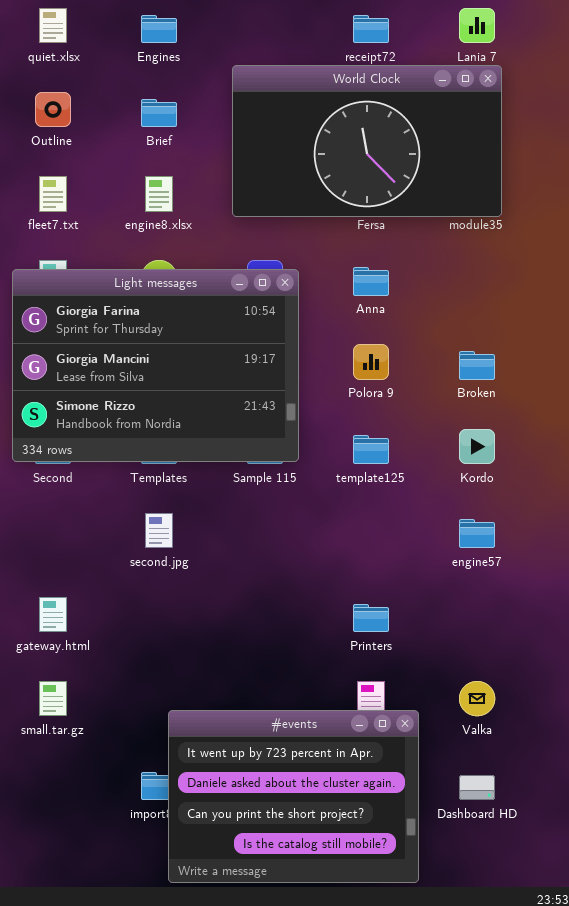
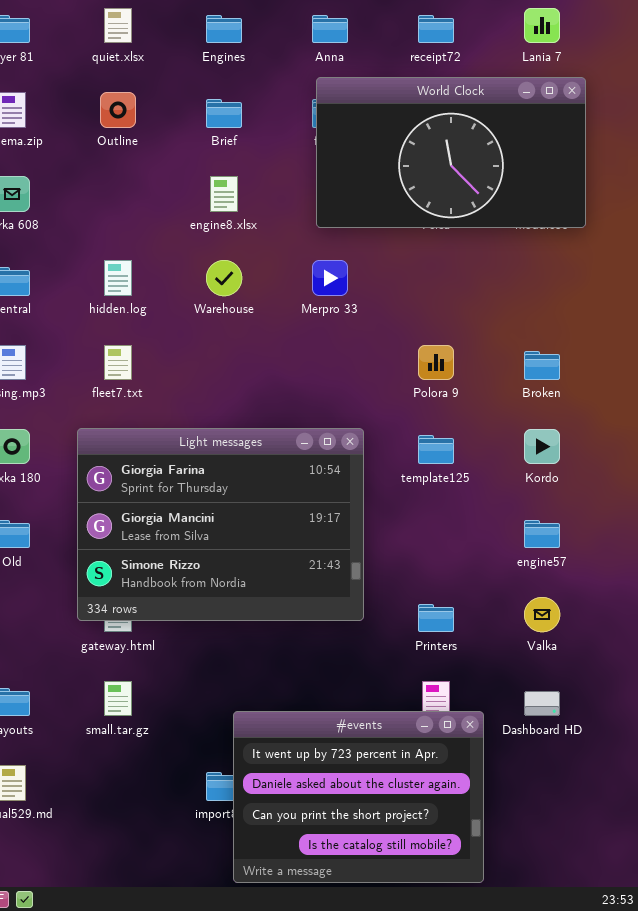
World Clock: [232,65,502,217] -> [316,77,586,228], moved
fleet7.txt: [39,176,67,212] -> [104,345,132,380], moved
Anna: [353,267,389,296] -> [312,15,348,43], moved
Light messages: [12,269,299,462] -> [77,428,364,621], moved
Valka: [459,681,495,716] -> [524,597,560,632], moved
Dashboard HD: [459,775,495,800] -> [524,691,560,716], moved

